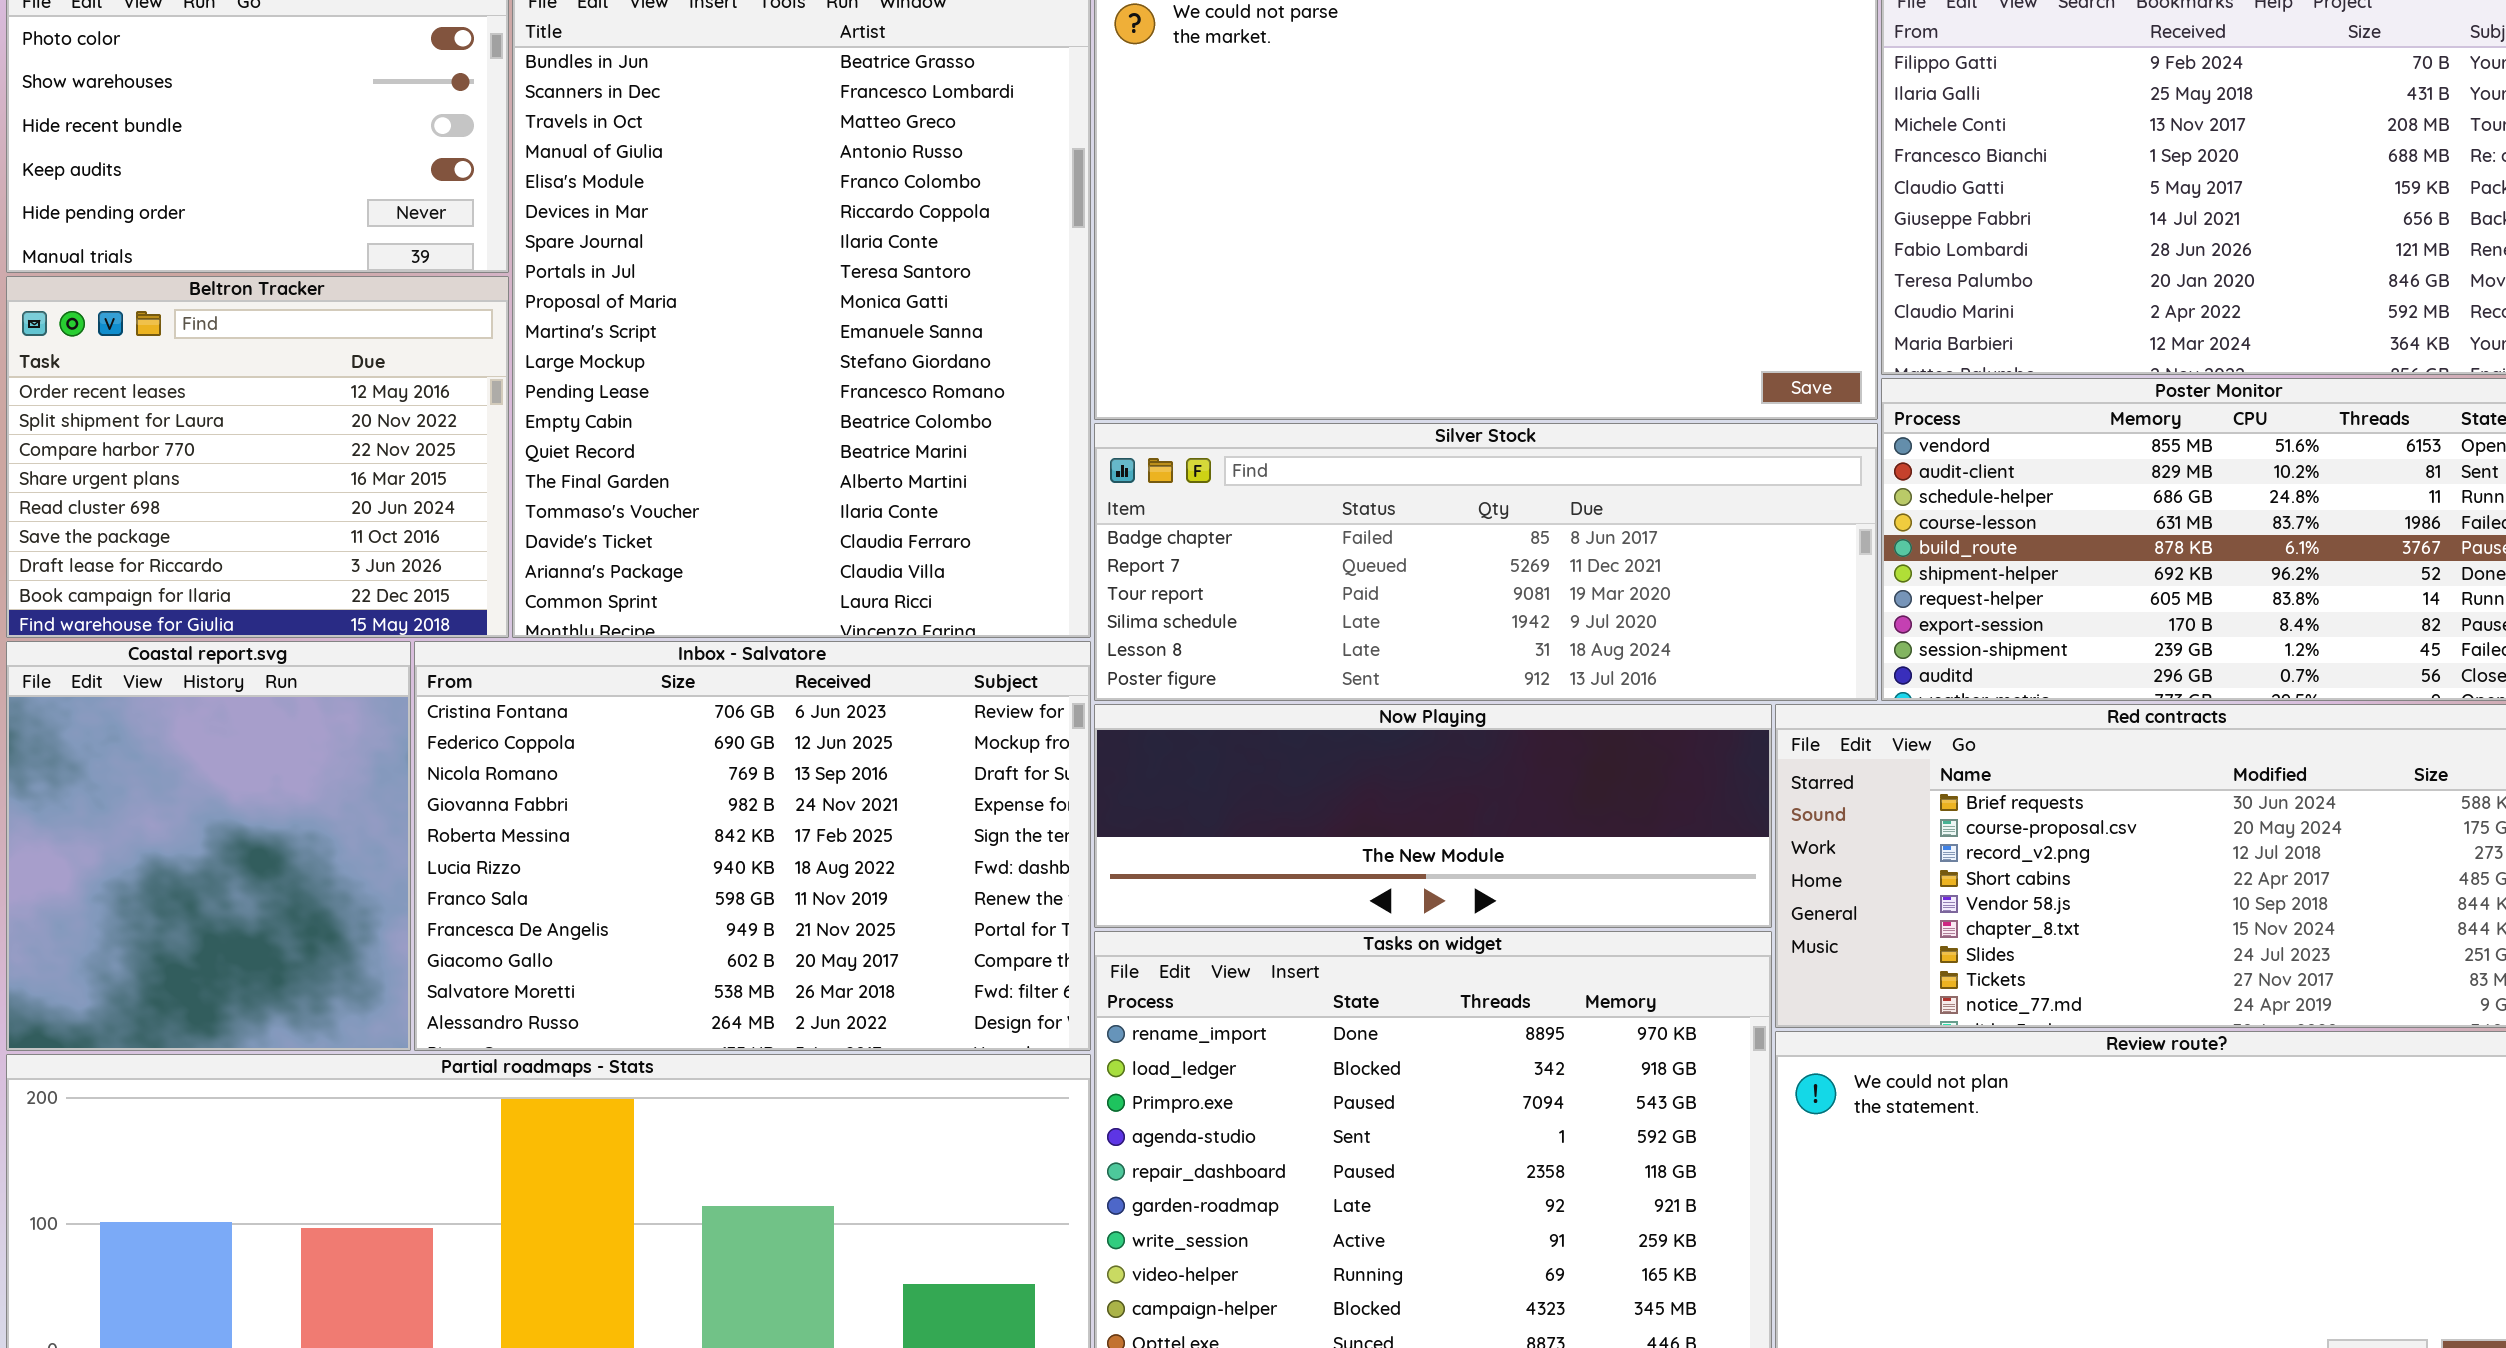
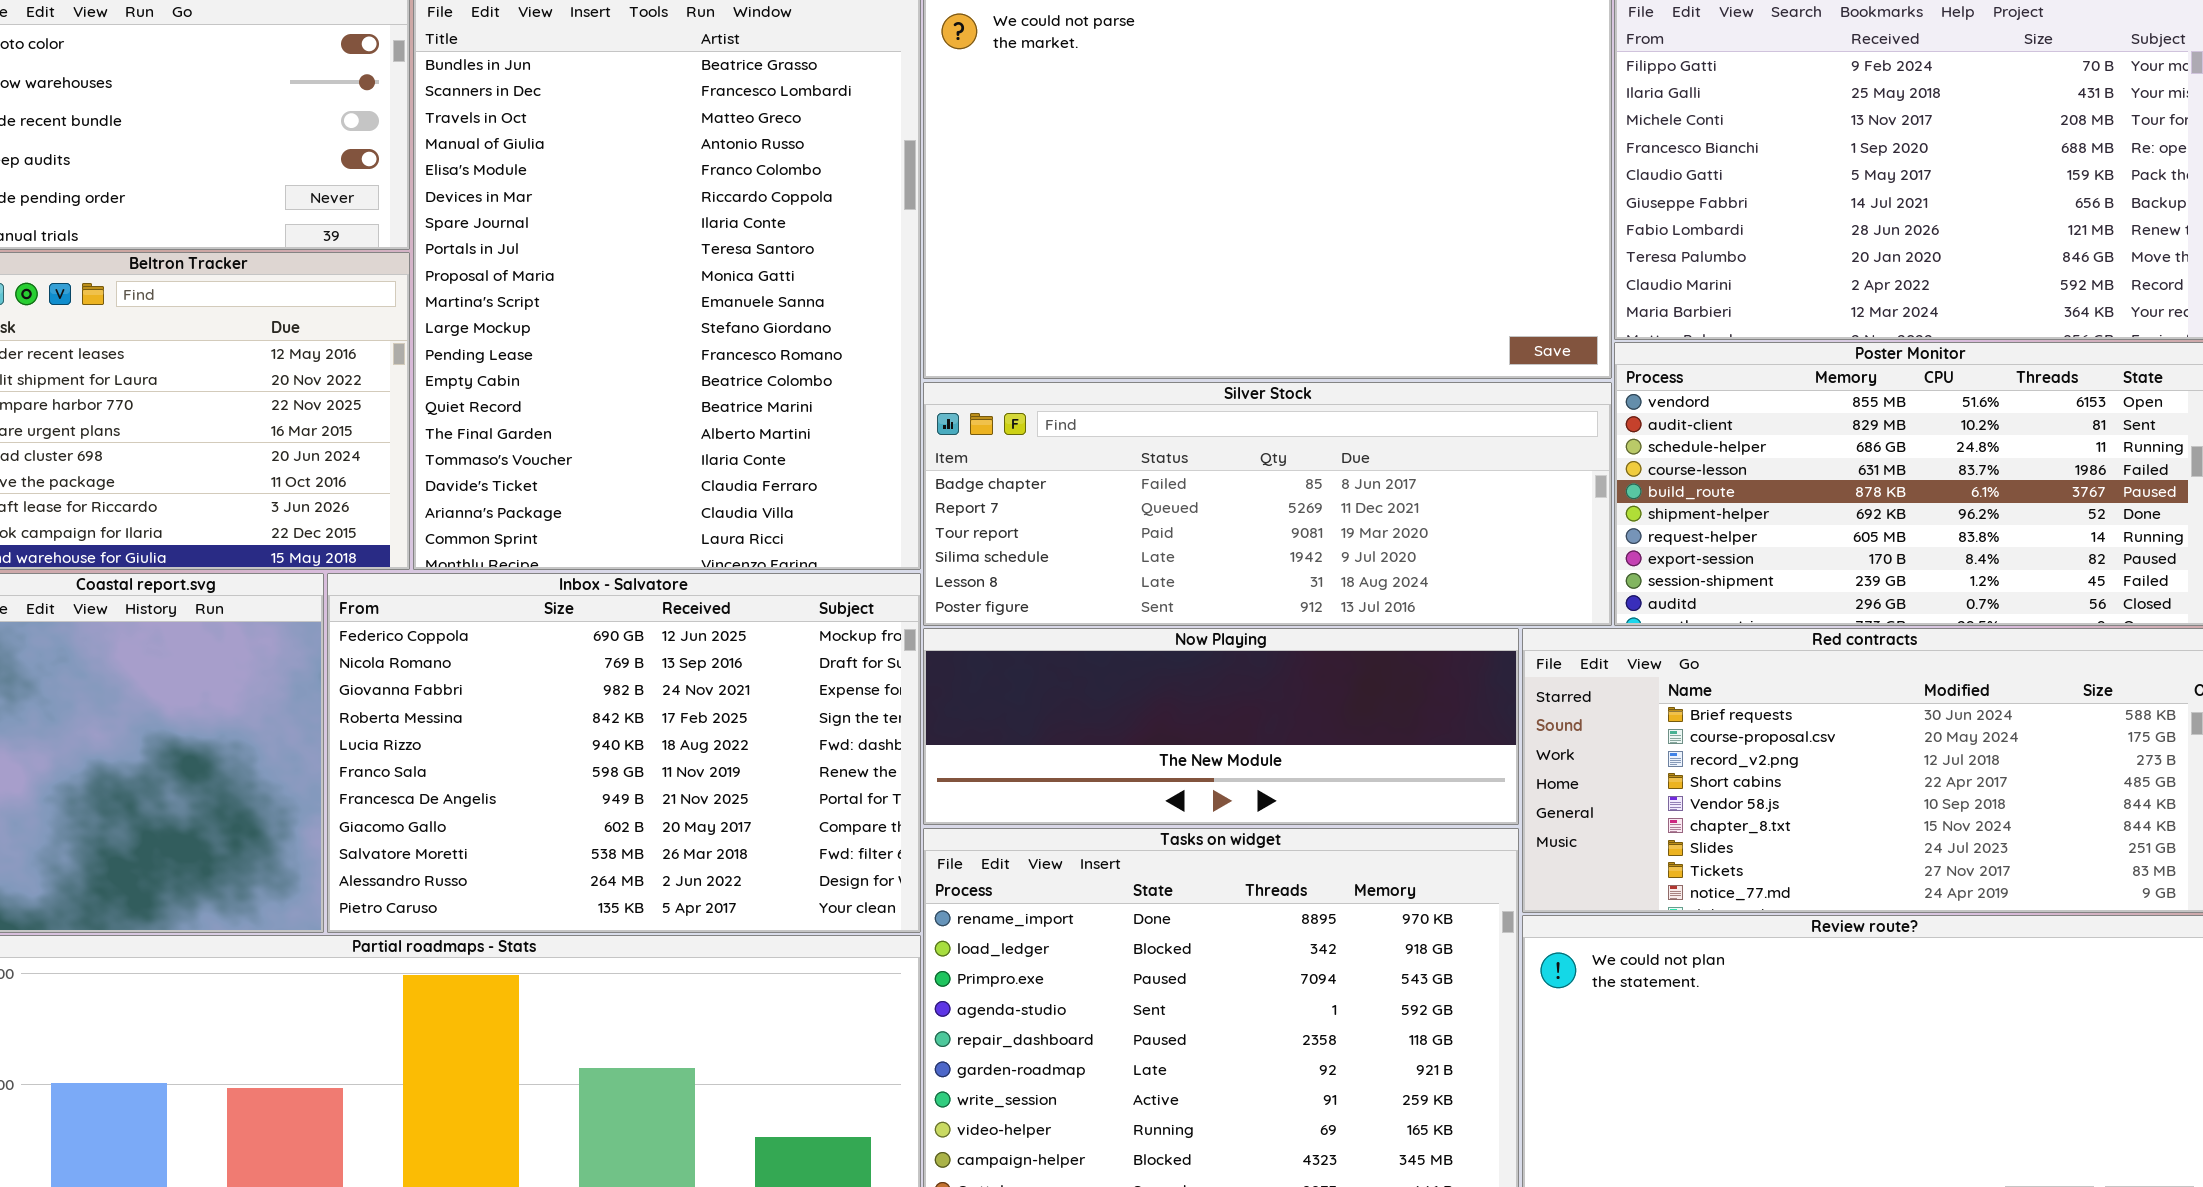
Inbox - Salvatore: [414,641,1091,1051] -> [327,573,921,933], scrolled down 1 row

